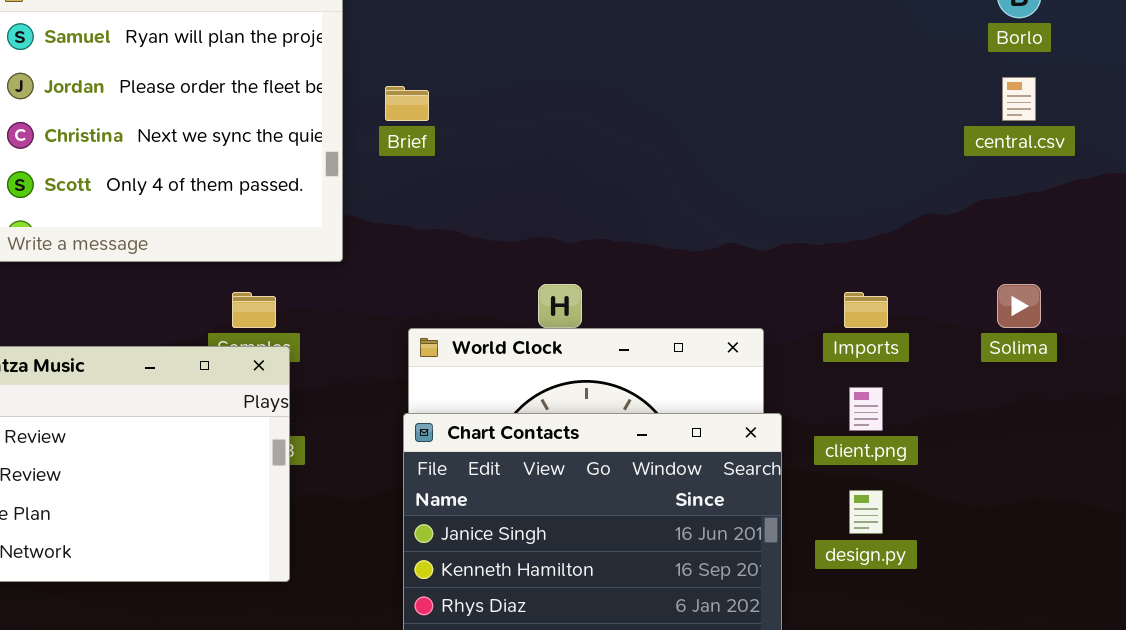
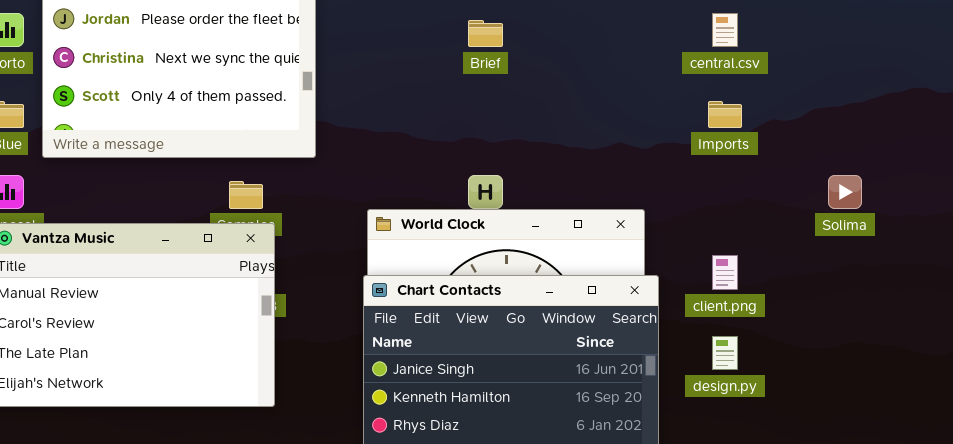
central.csv: [1002,77,1036,121] -> [712,13,738,47], moved
Brief: [385,86,429,121] -> [468,20,503,47], moved
Imports: [844,292,888,328] -> [708,101,742,128], moved

